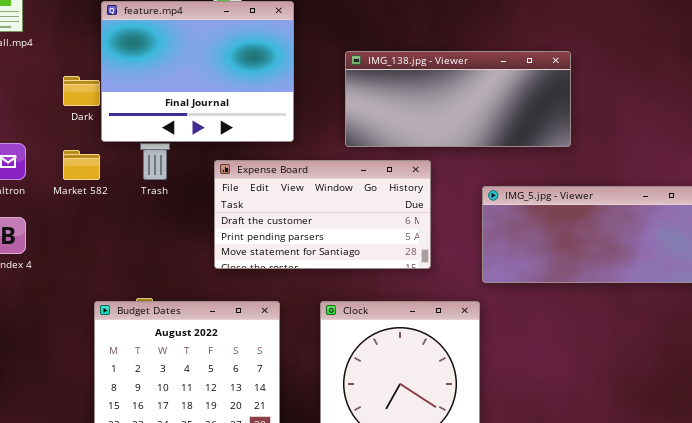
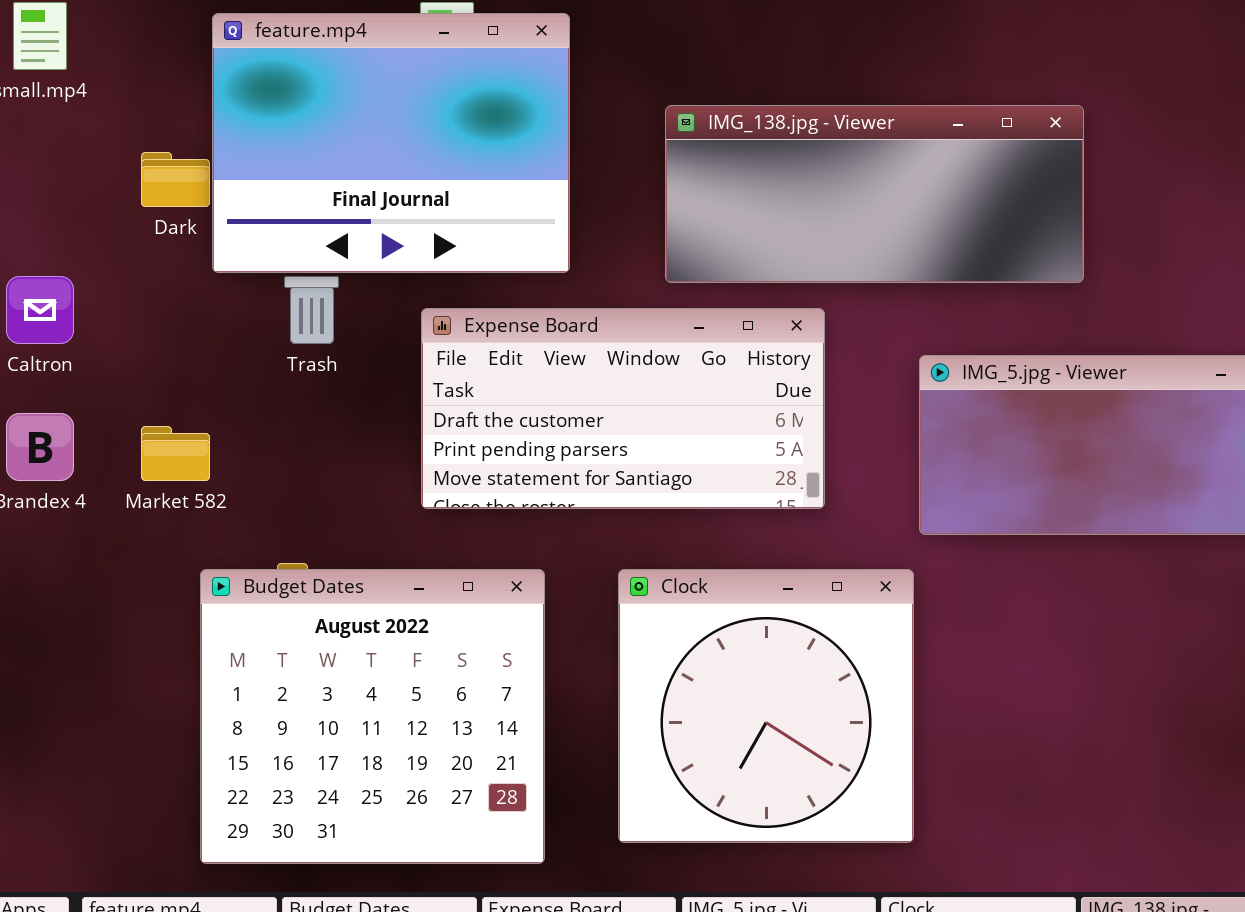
Market 582: [63,150,100,180] -> [141,426,210,481], moved

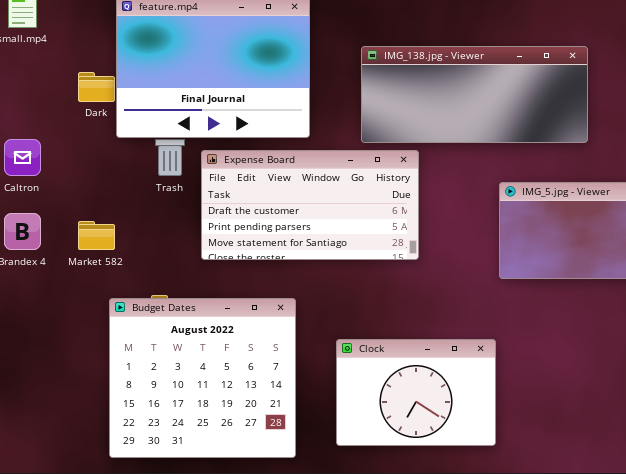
Expense Board: [421,308,825,509] -> [201,150,419,260], moved
Clock: [618,569,914,843] -> [336,339,496,446], resized

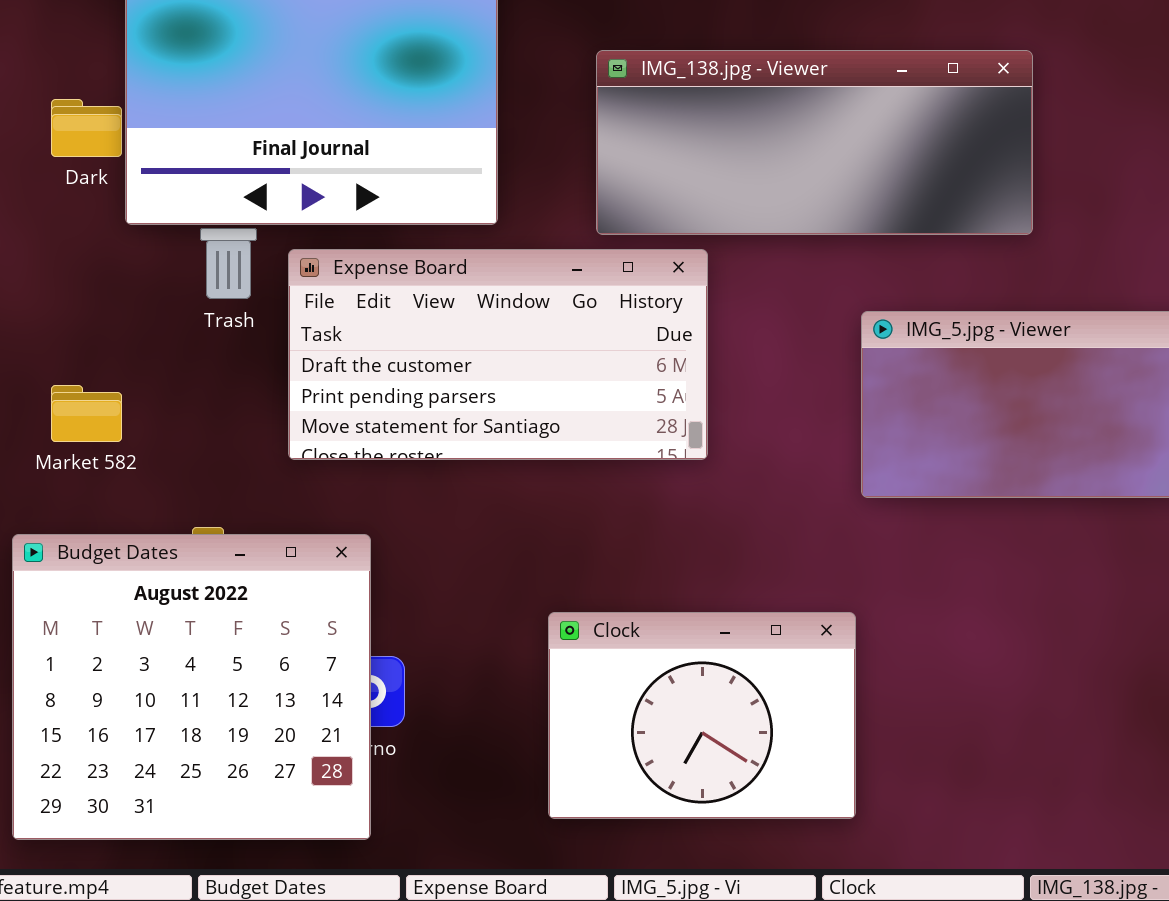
Budget Dates: [109,298,296,458] -> [12,534,371,840], moved

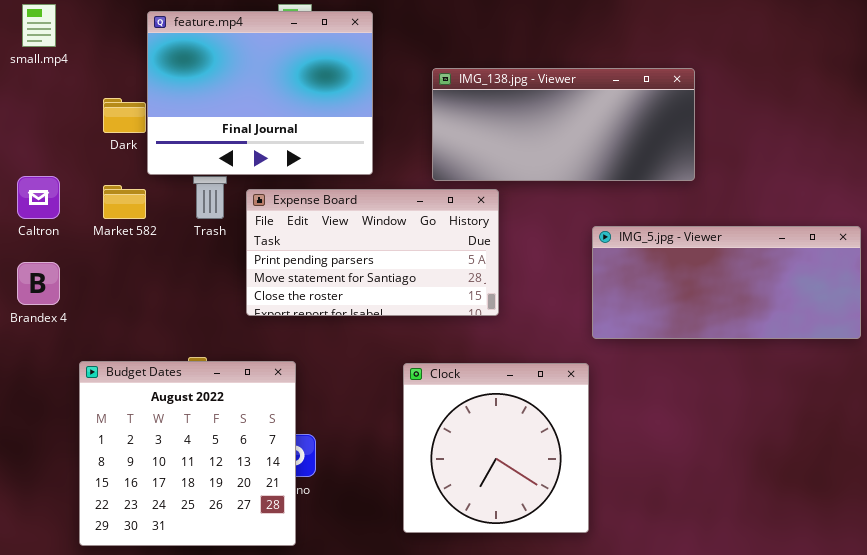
Expense Board: [288,249,708,460] -> [246,189,499,316], scrolled down 1 row
Market 582: [51,385,122,442] -> [103,185,146,219], moved
Clock: [548,612,856,819] -> [403,363,589,533], resized

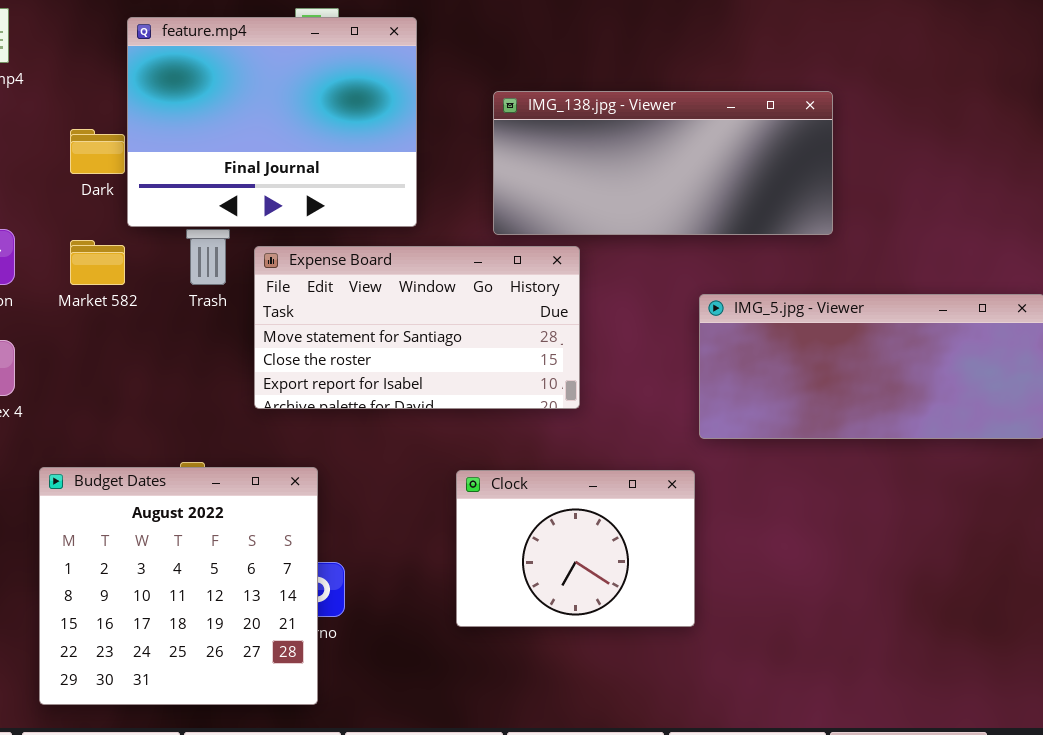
Expense Board: [246,189,499,316] -> [254,246,580,409], scrolled down 1 row
Clock: [403,363,589,533] -> [456,470,695,627], resized

